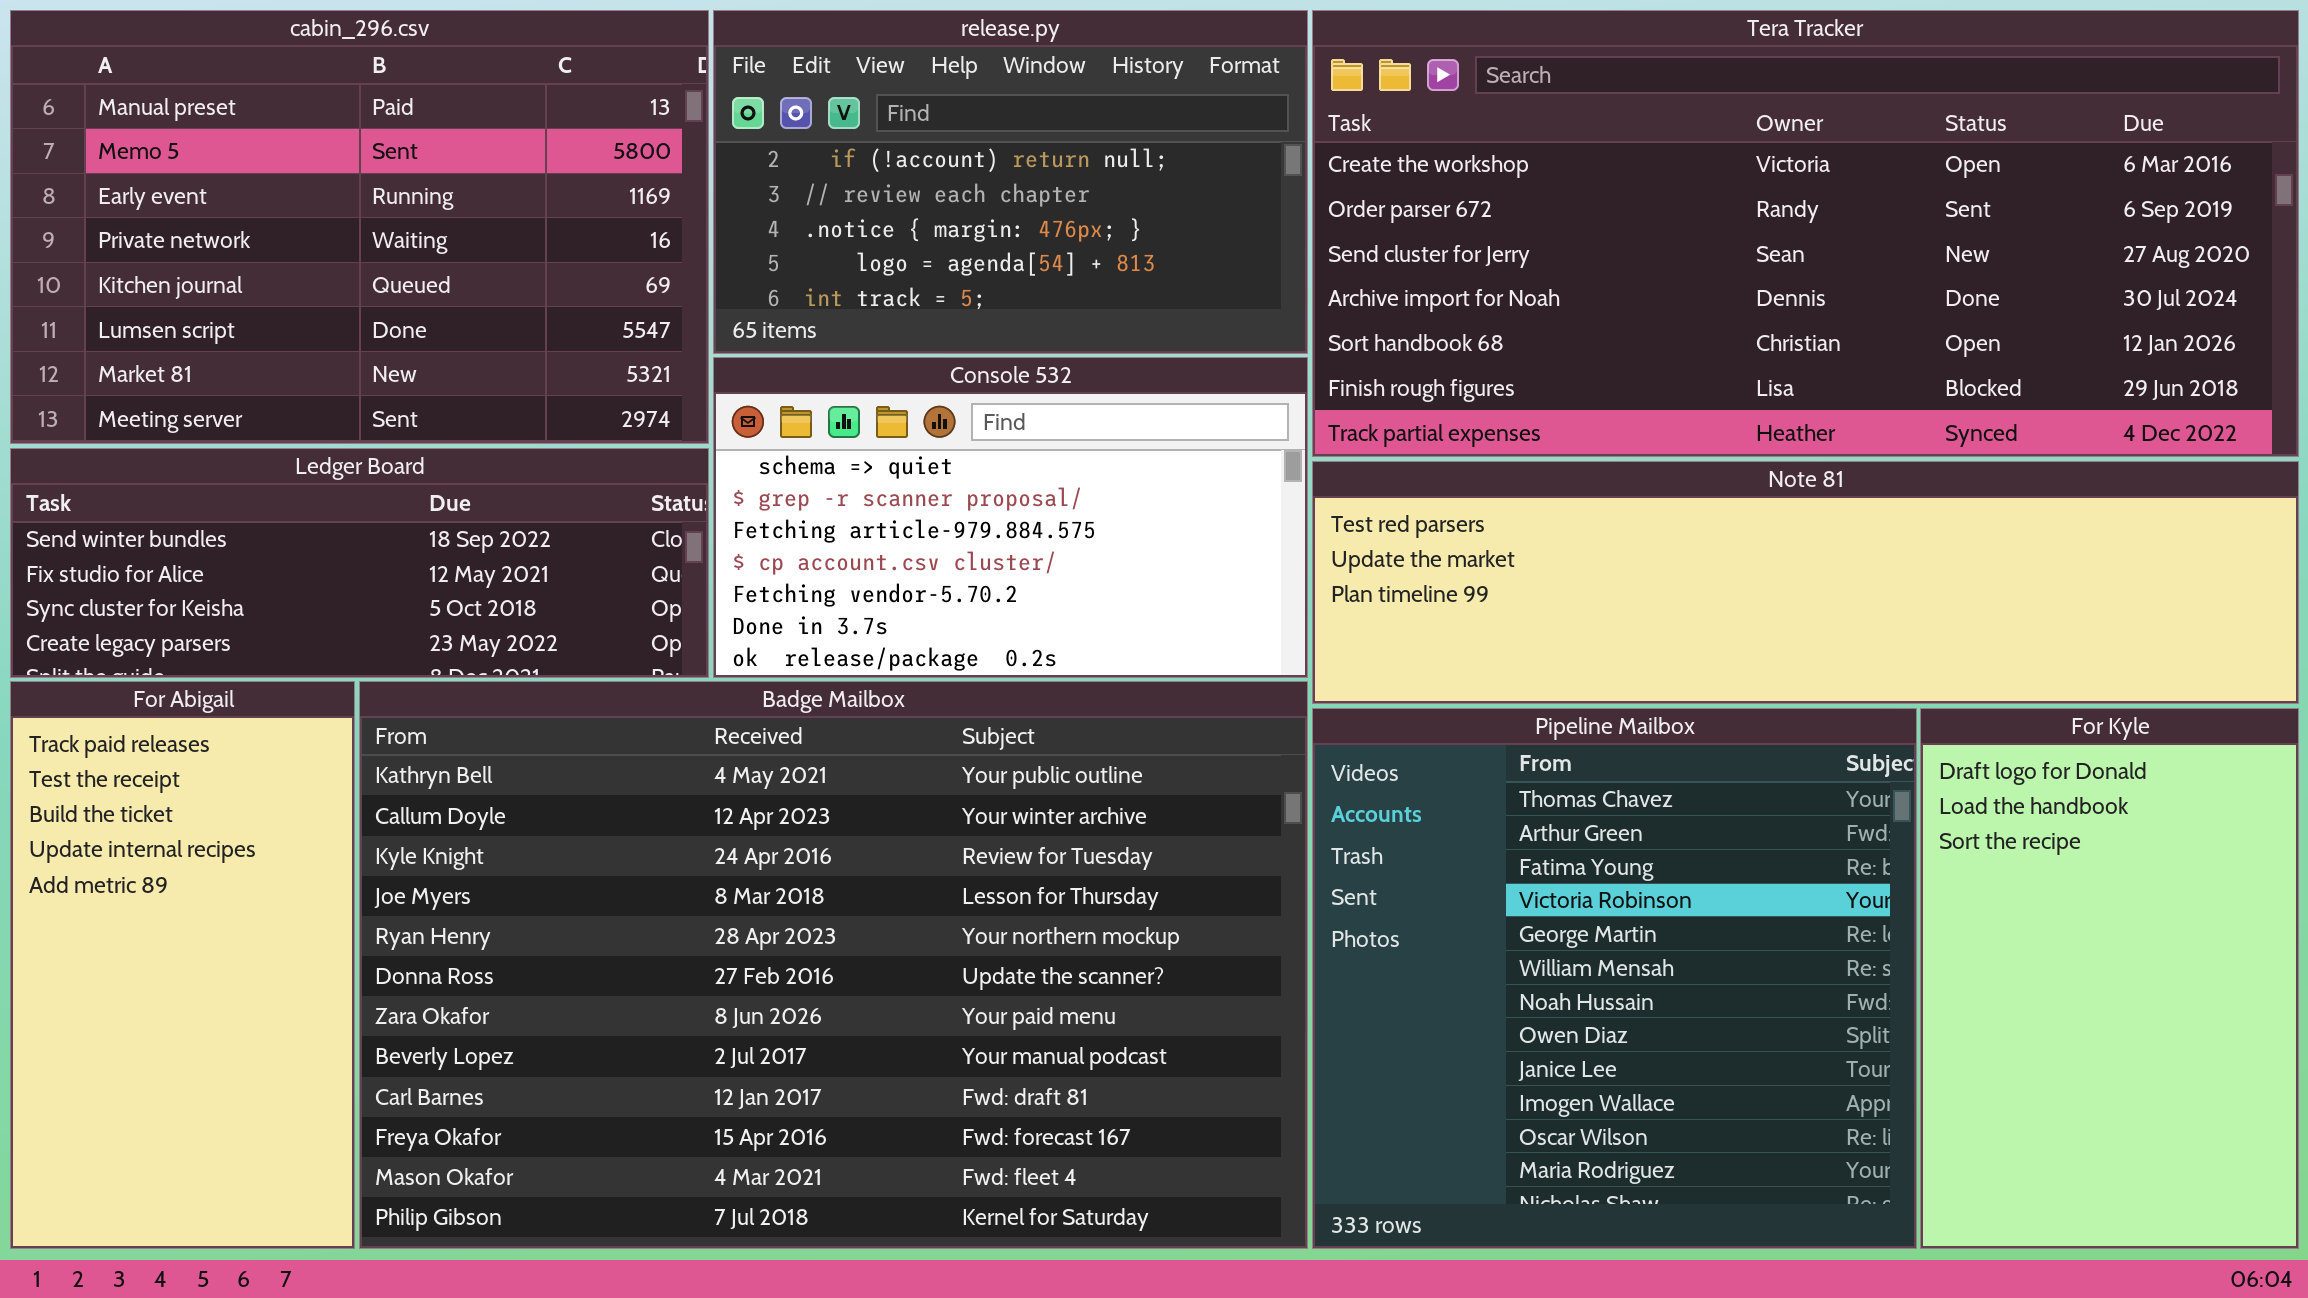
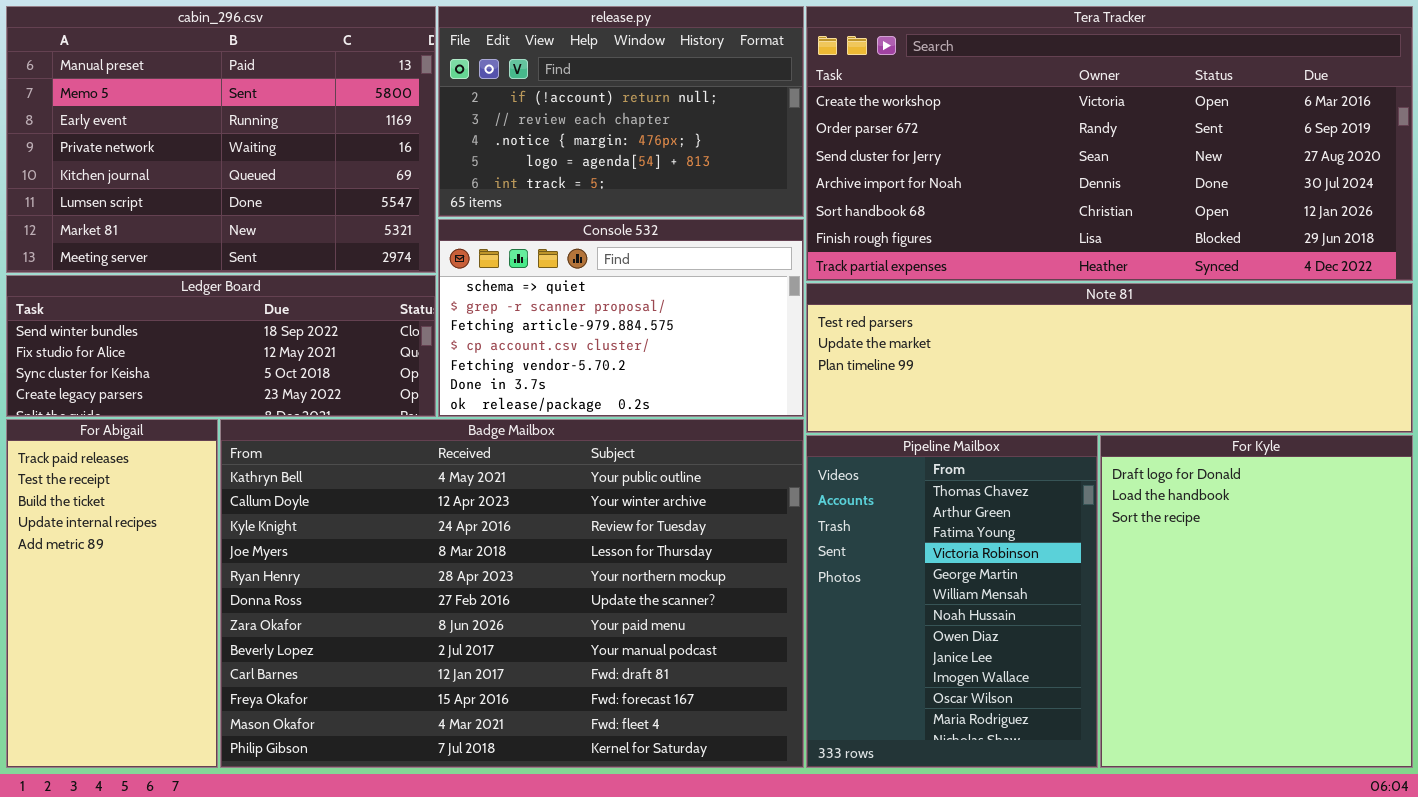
Pipeline Mailbox: [1312,708,1917,1249] -> [806,435,1098,768], resized
For Kyle: [1920,708,2299,1249] -> [1100,435,1413,768], resized

